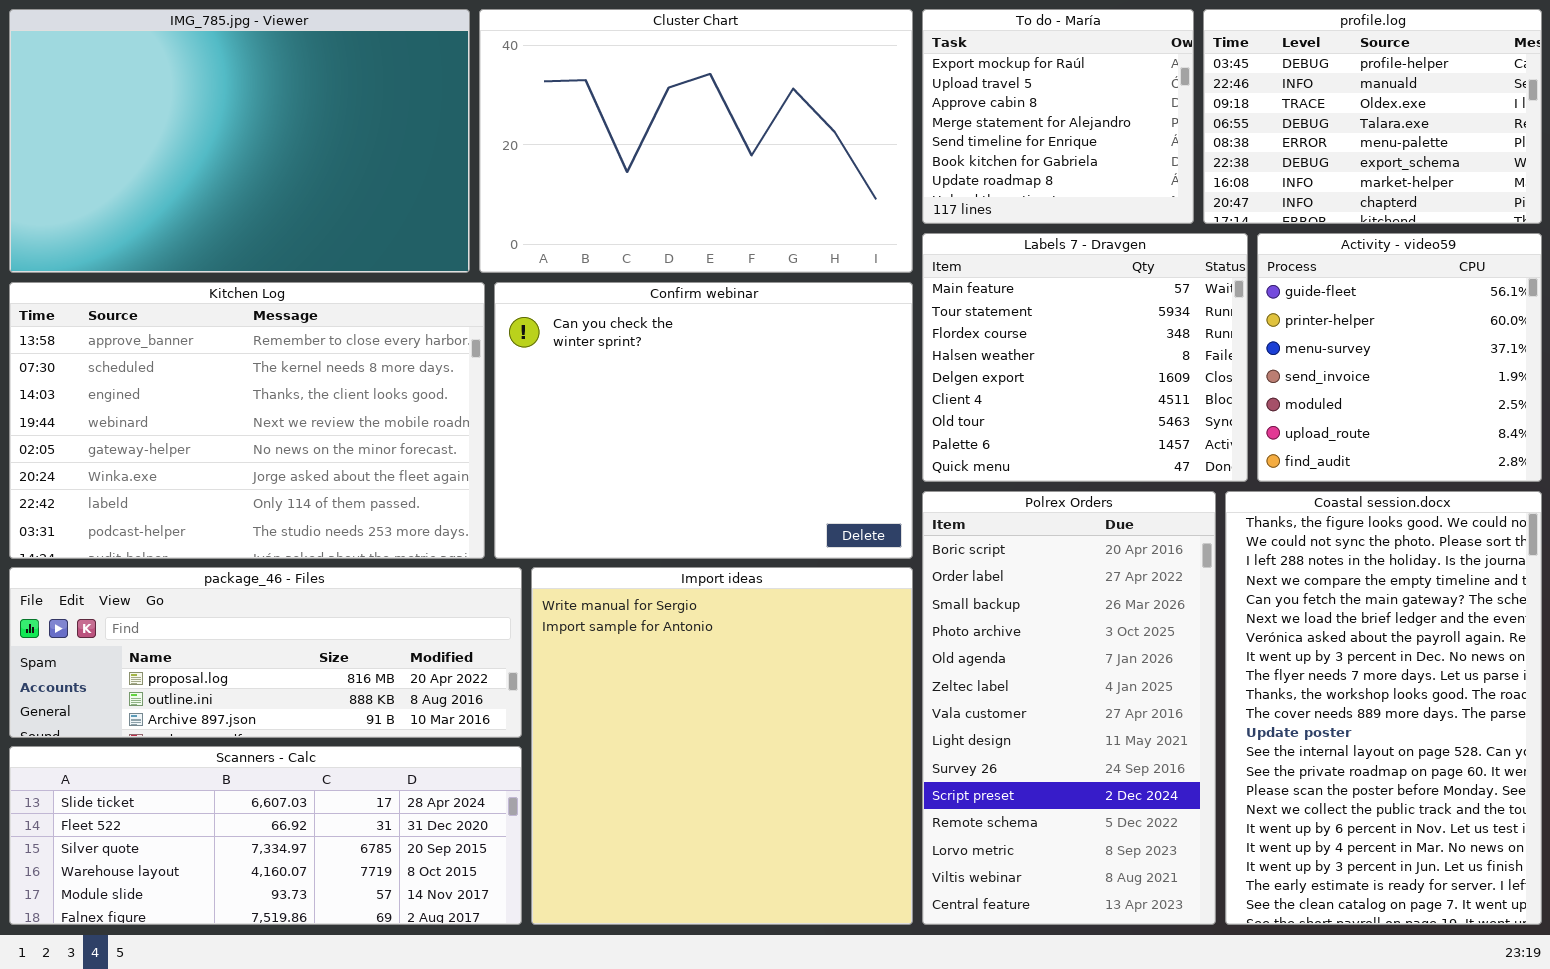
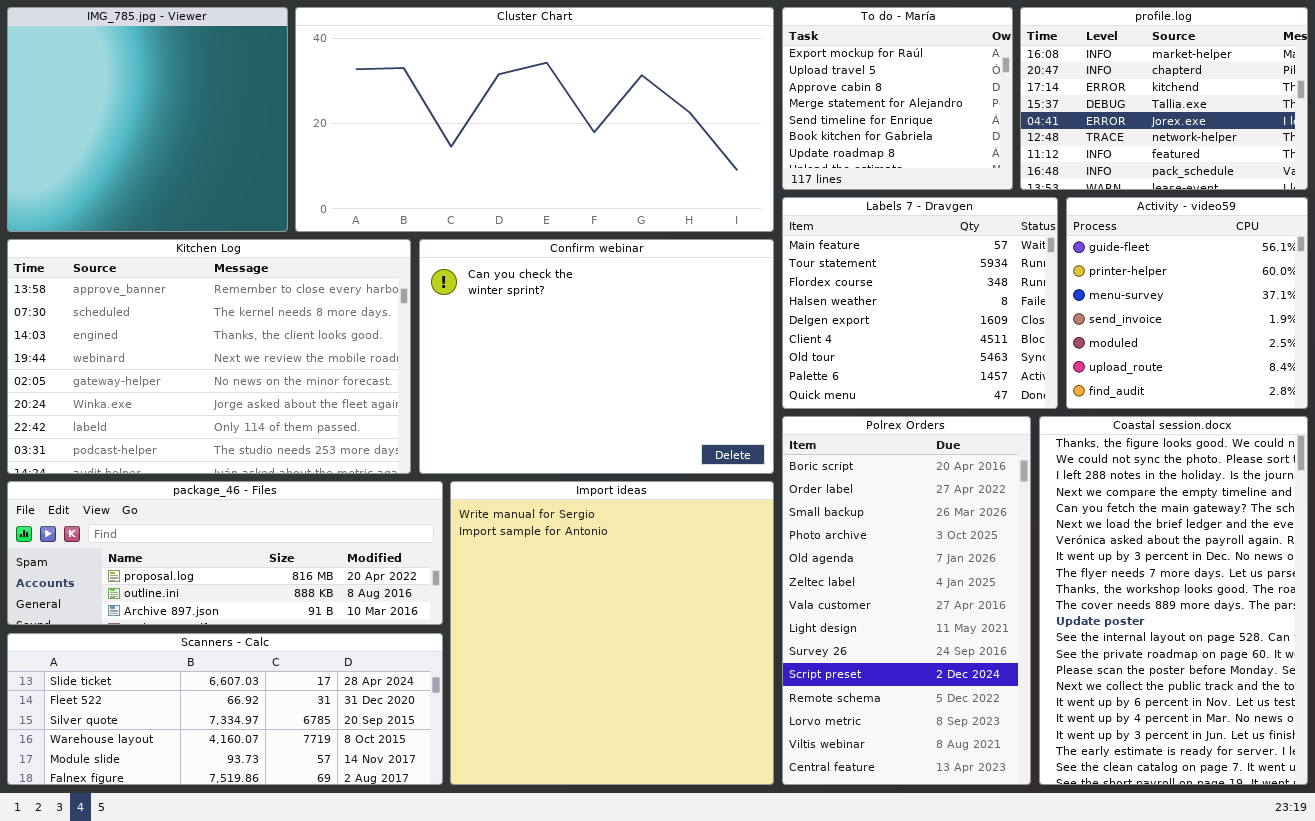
IMG_785.jpg - Viewer: [9,9,470,273] -> [7,7,288,232], resized
Cluster Chart: [479,9,913,273] -> [295,7,774,232], resized
profile.log: [1203,9,1542,224] -> [1020,7,1308,190], scrolled down 6 rows

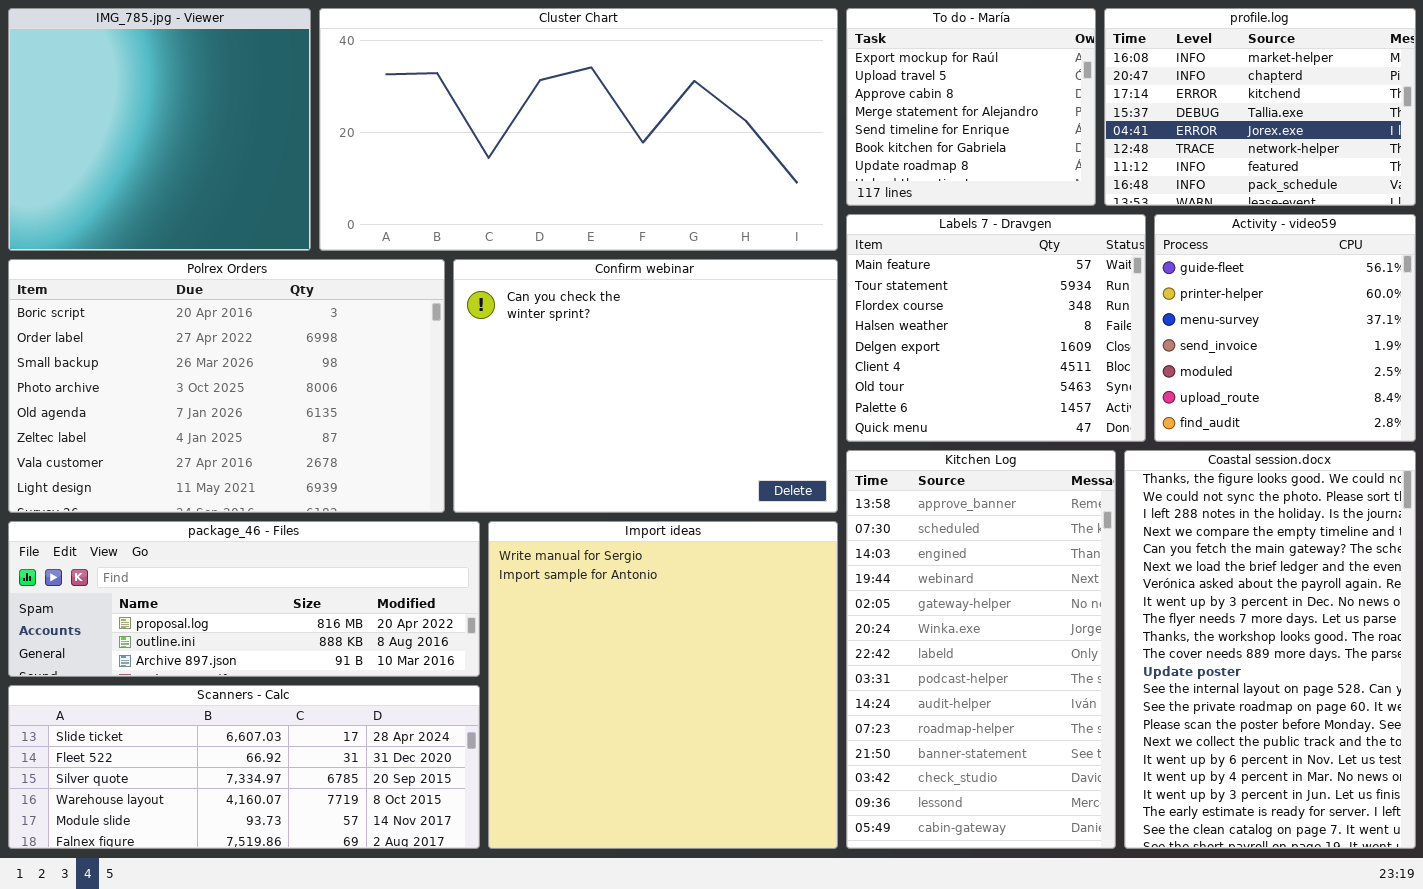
Kitchen Log: [7,239,411,474] -> [846,450,1116,849], moved, resized
Polrex Orders: [782,416,1031,785] -> [8,259,445,513], moved, resized

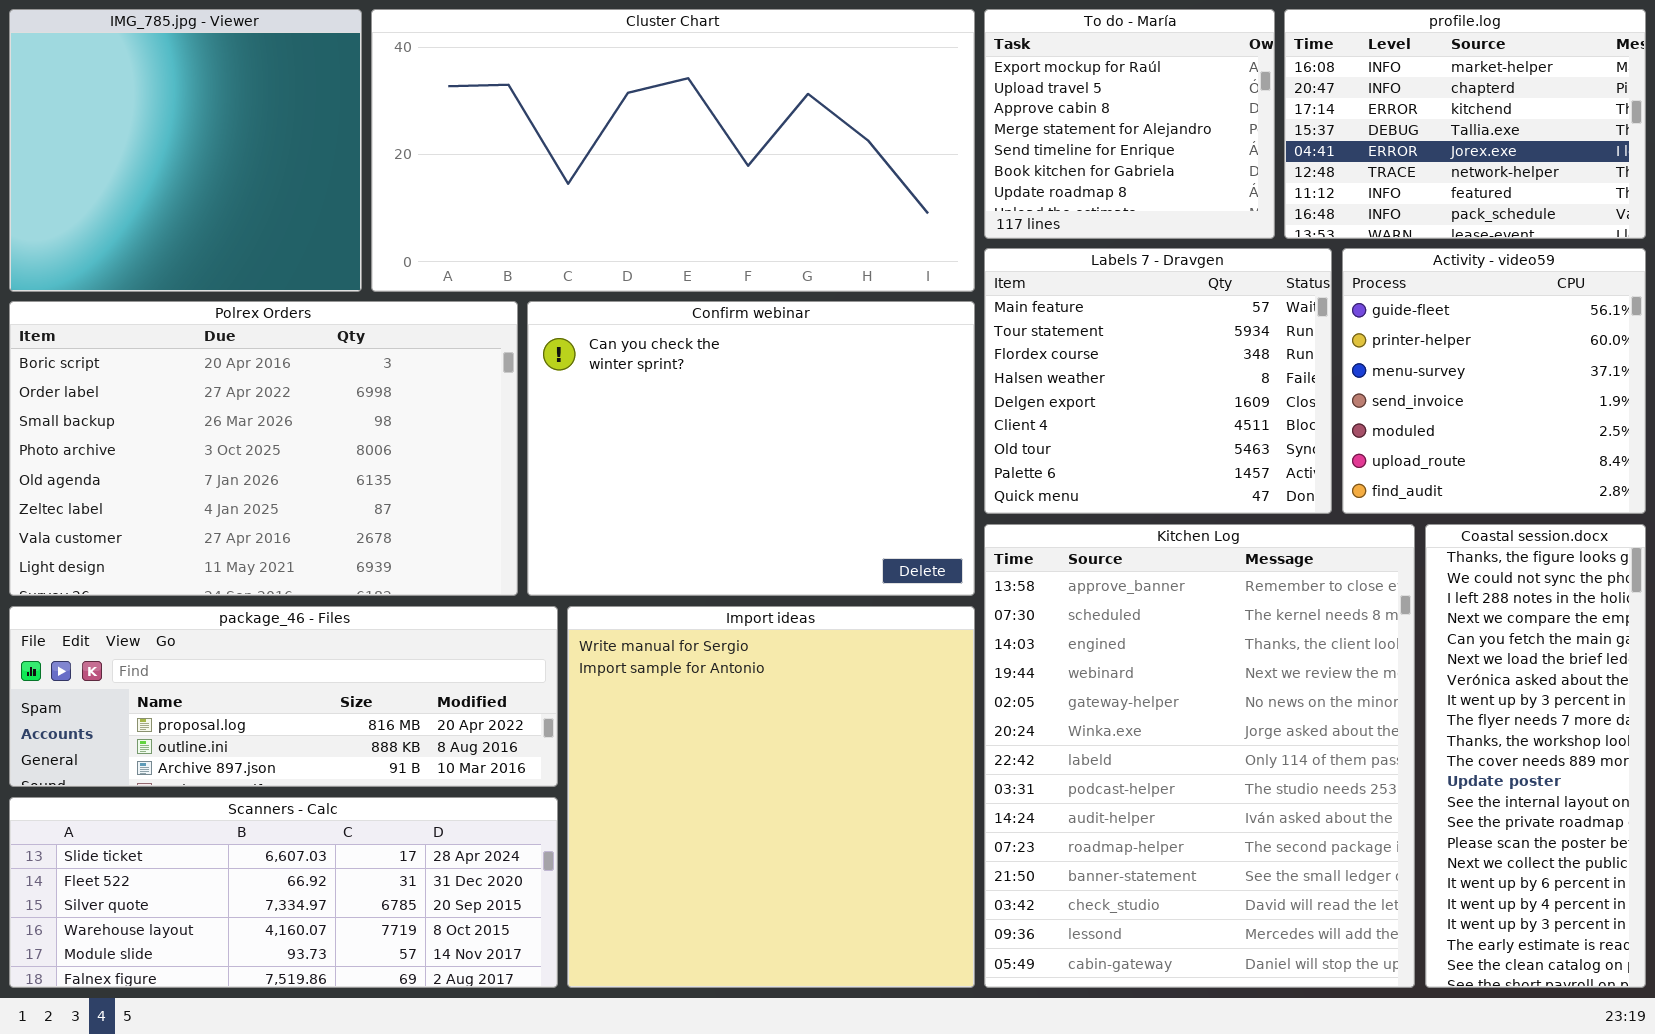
Kitchen Log: [846,450,1116,849] -> [984,524,1415,988], resized
Coastal session.docx: [1124,450,1416,849] -> [1425,524,1646,988], resized

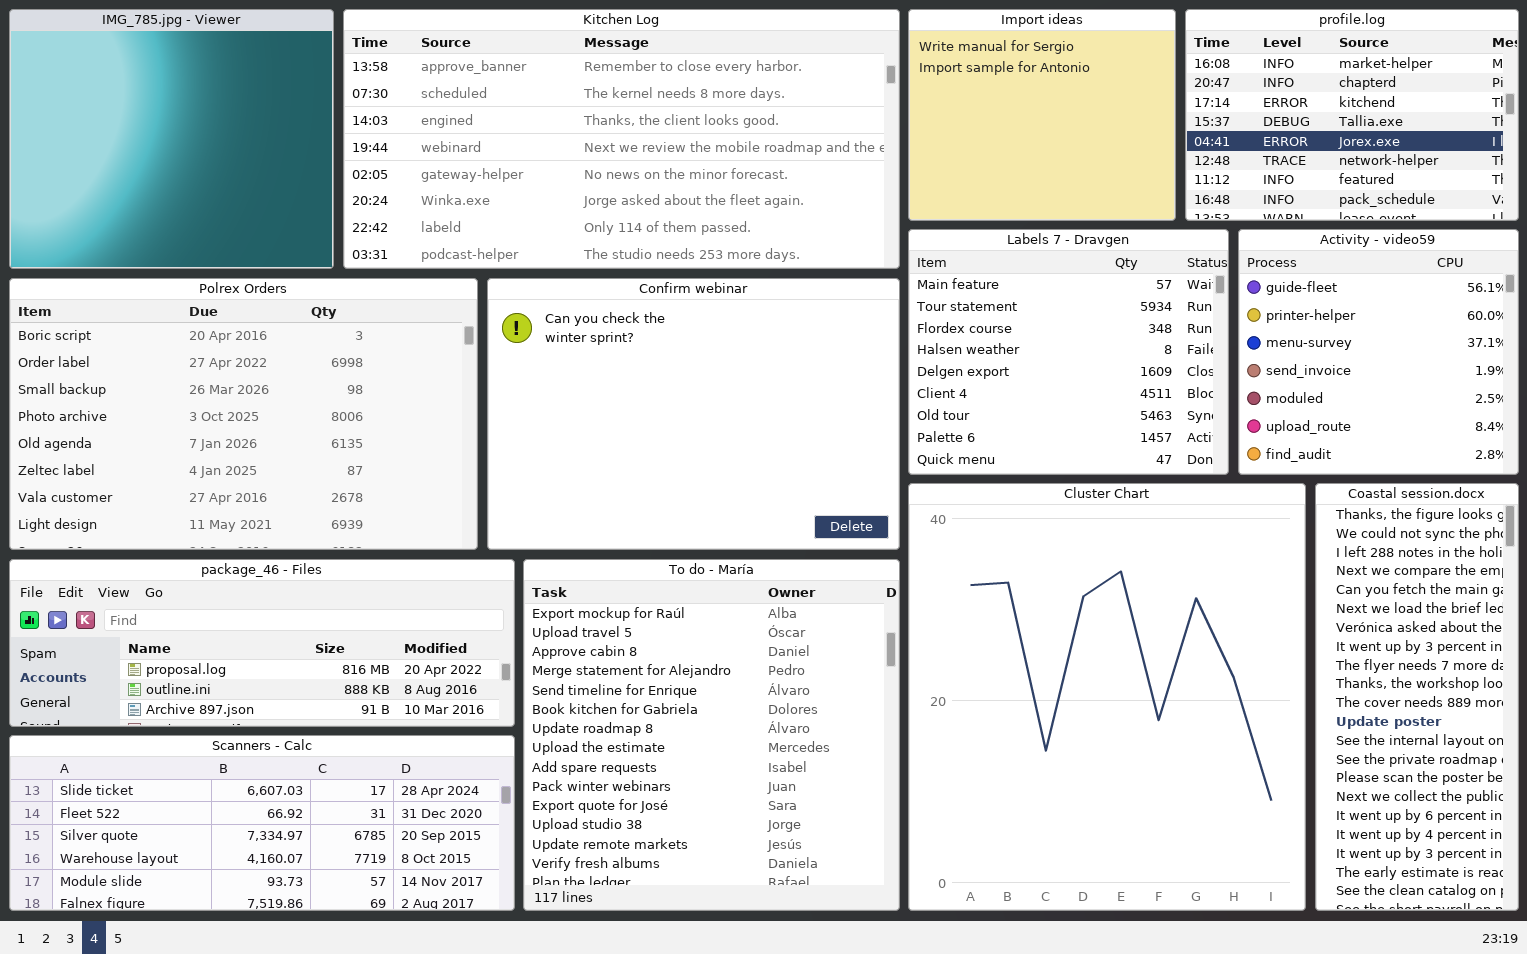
Cluster Chart: [371,9,975,292] -> [908,483,1306,911], moved, resized
To do - María: [984,9,1275,239] -> [523,559,900,911], moved, resized
Kitchen Log: [984,524,1415,988] -> [343,9,900,269], moved, resized
Import ideas: [567,606,975,988] -> [908,9,1176,221], moved, resized

